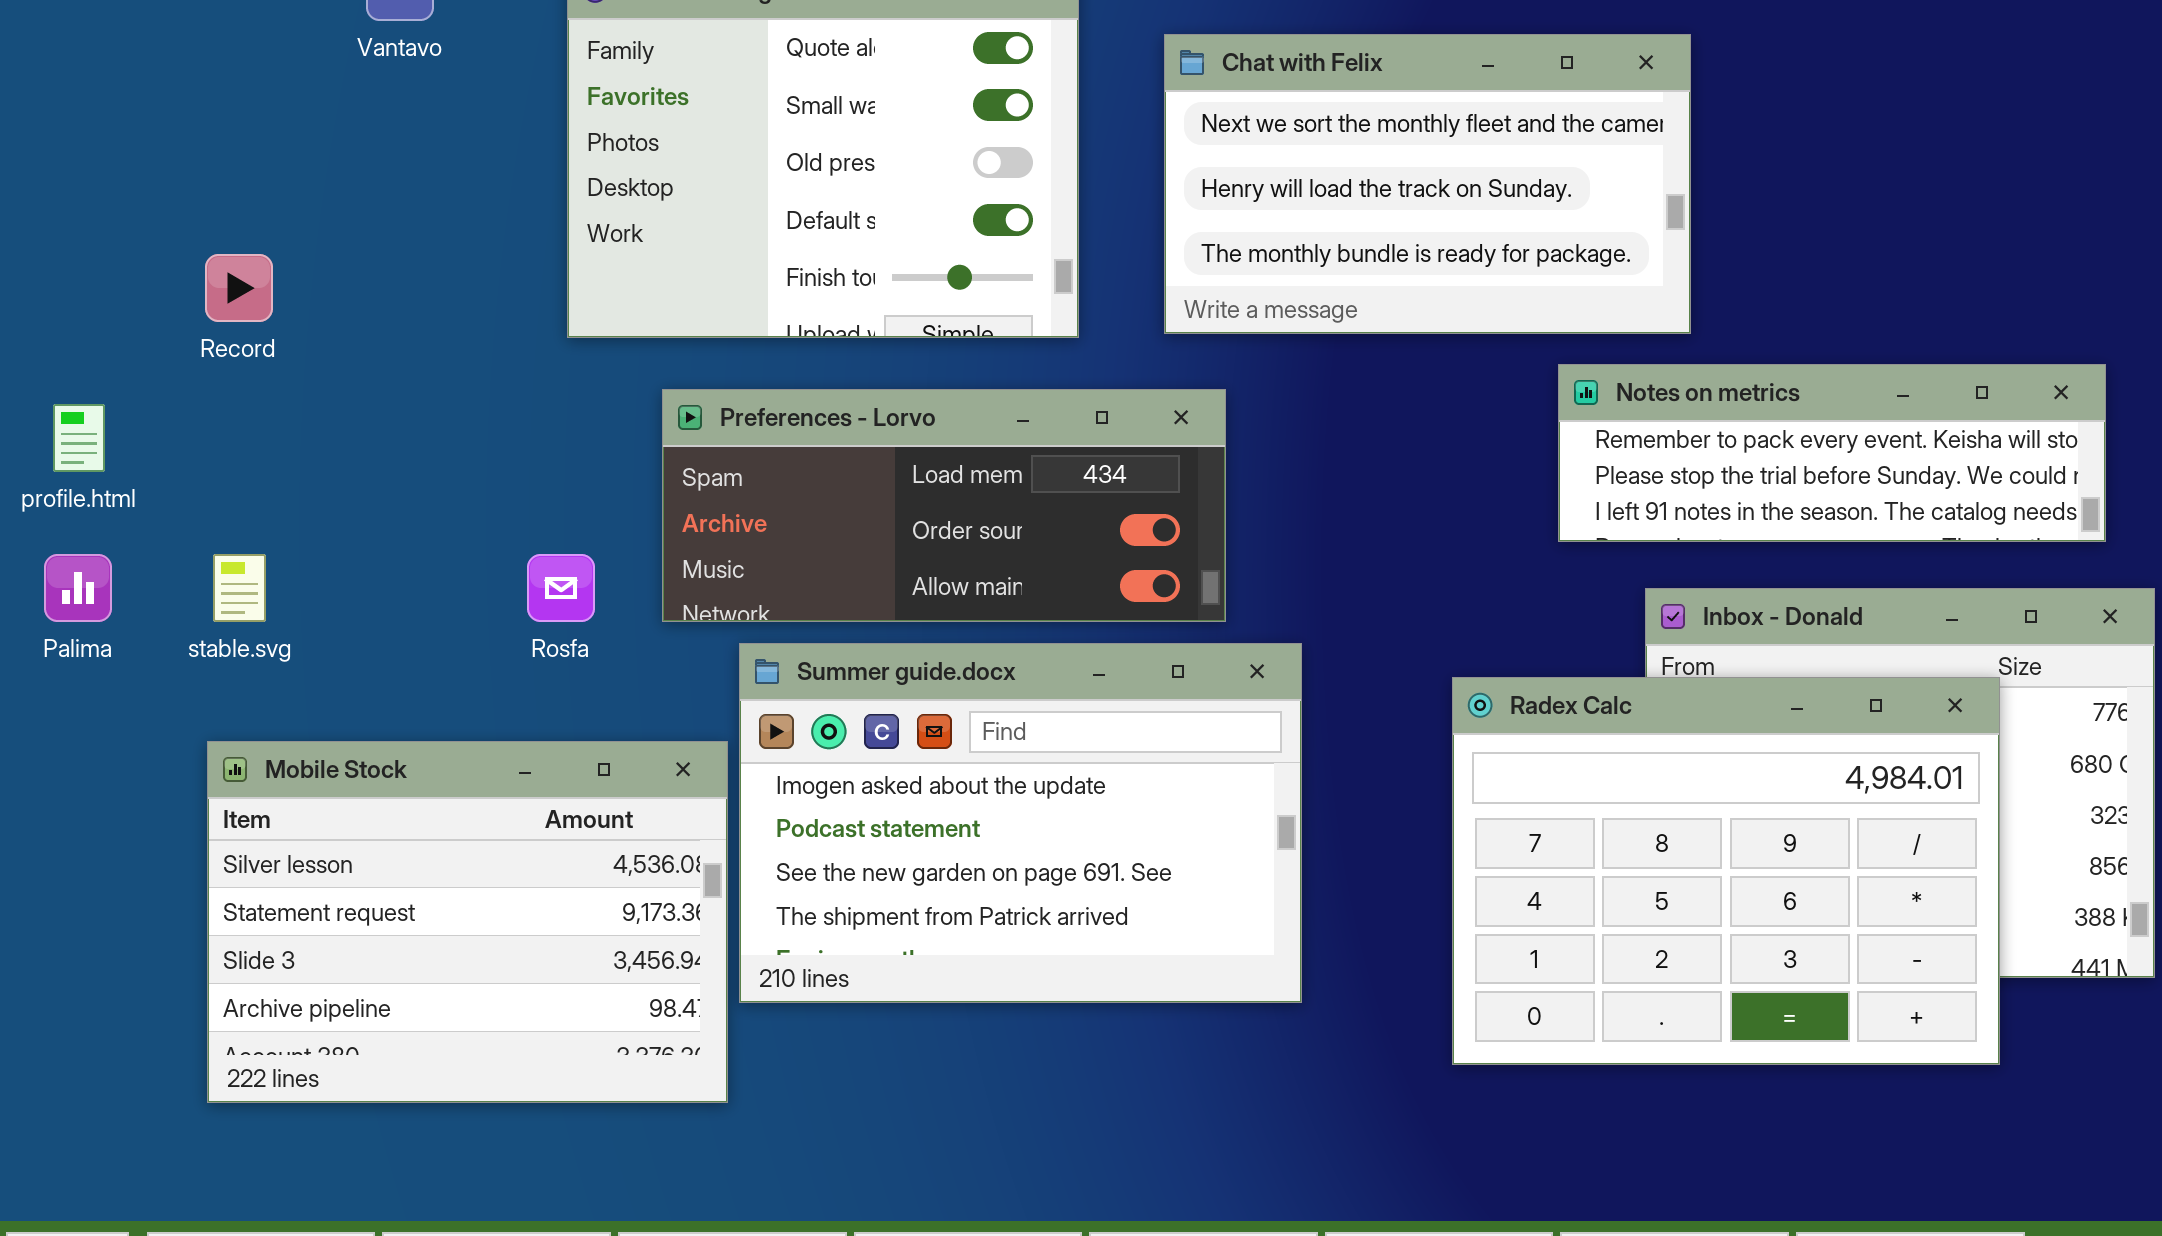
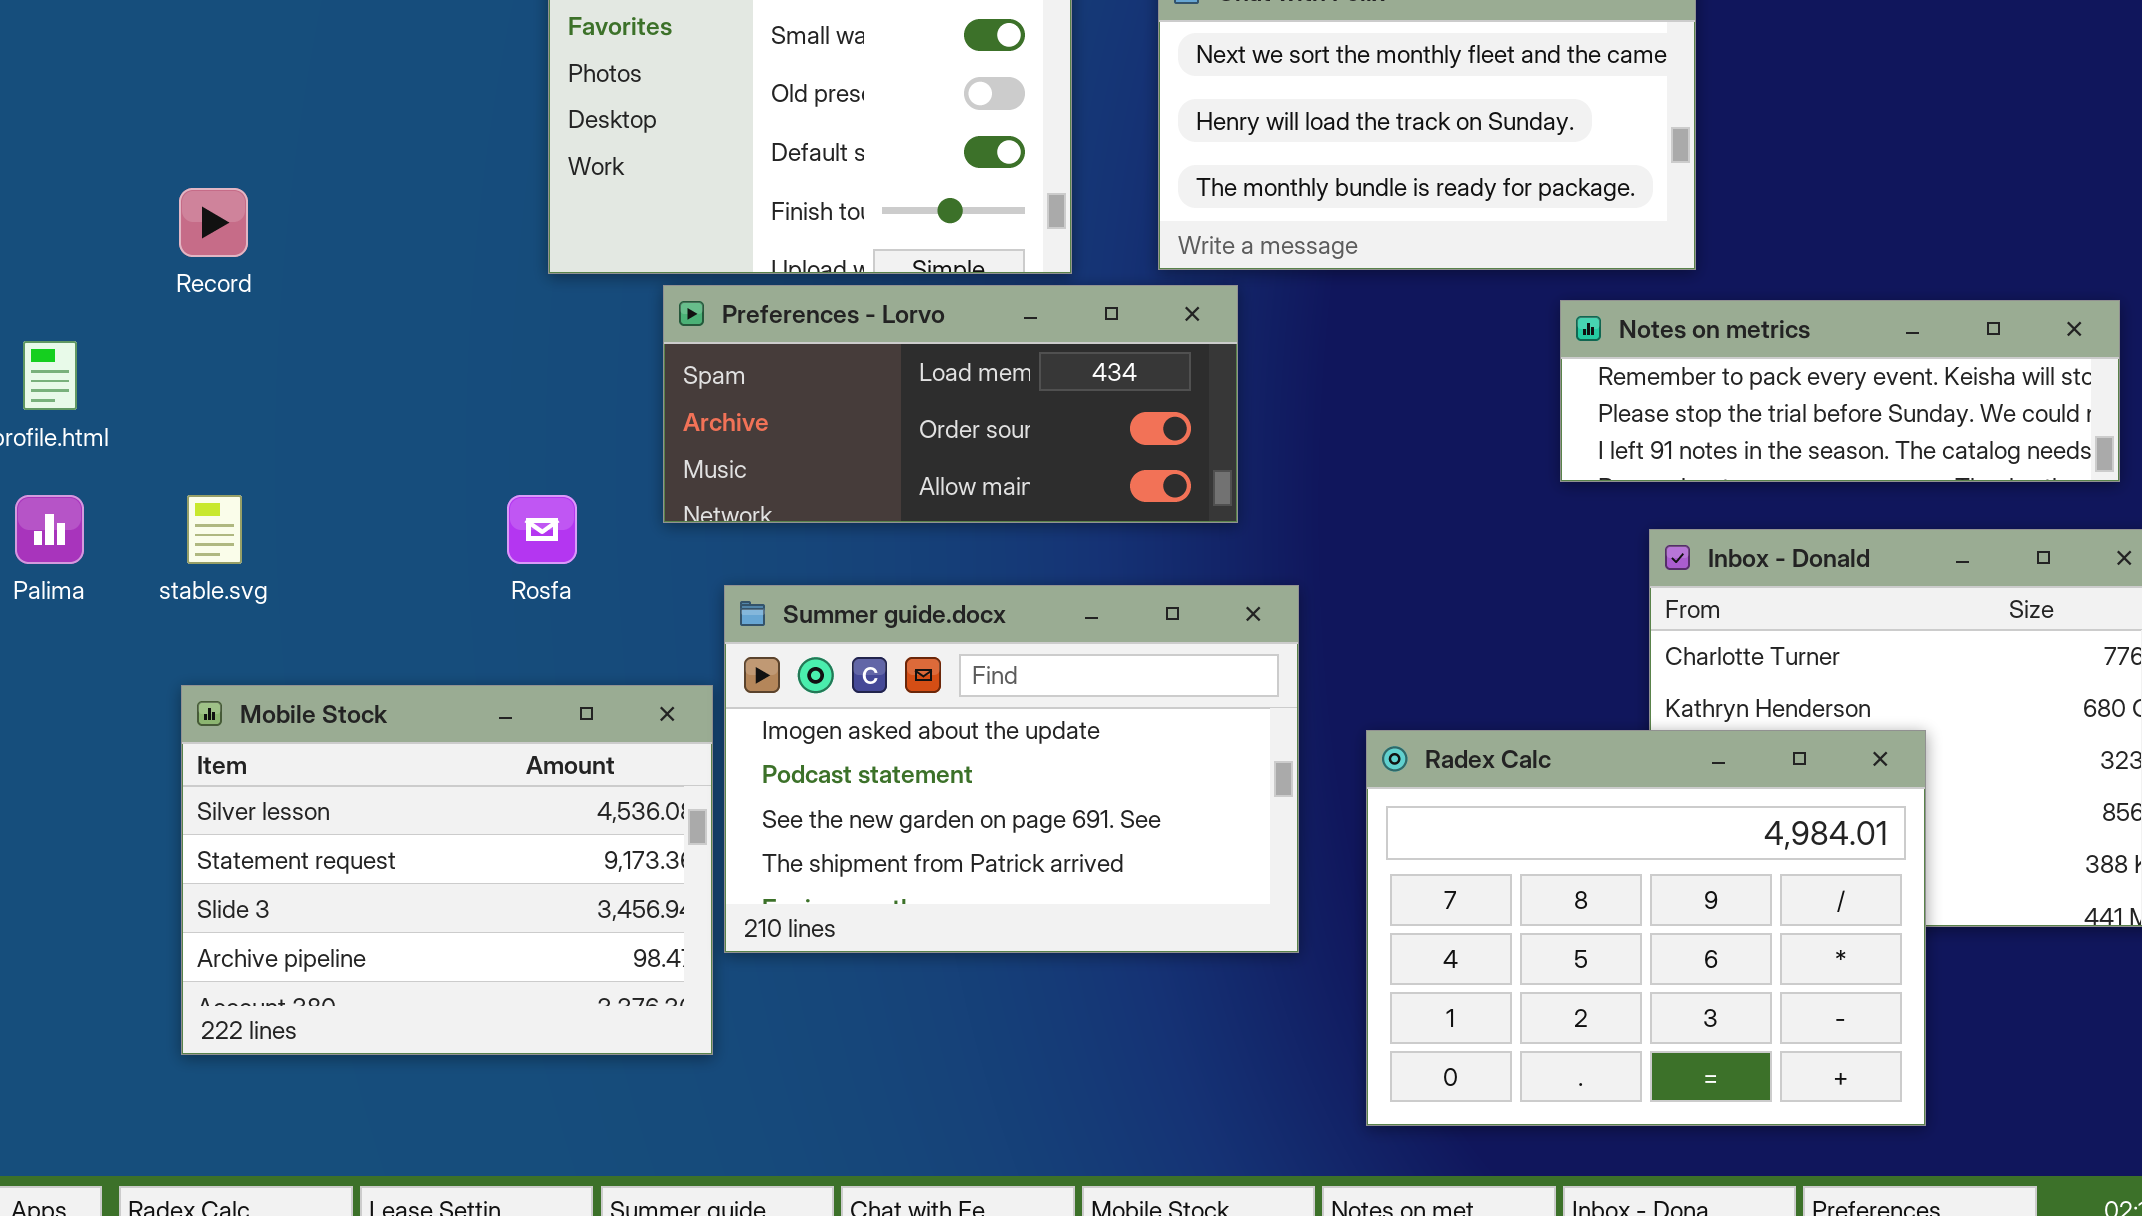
Preferences - Lorvo: [662,389,1226,622] -> [663,285,1238,523], moved
Radex Calc: [1452,677,2000,1065] -> [1366,730,1926,1126], moved

